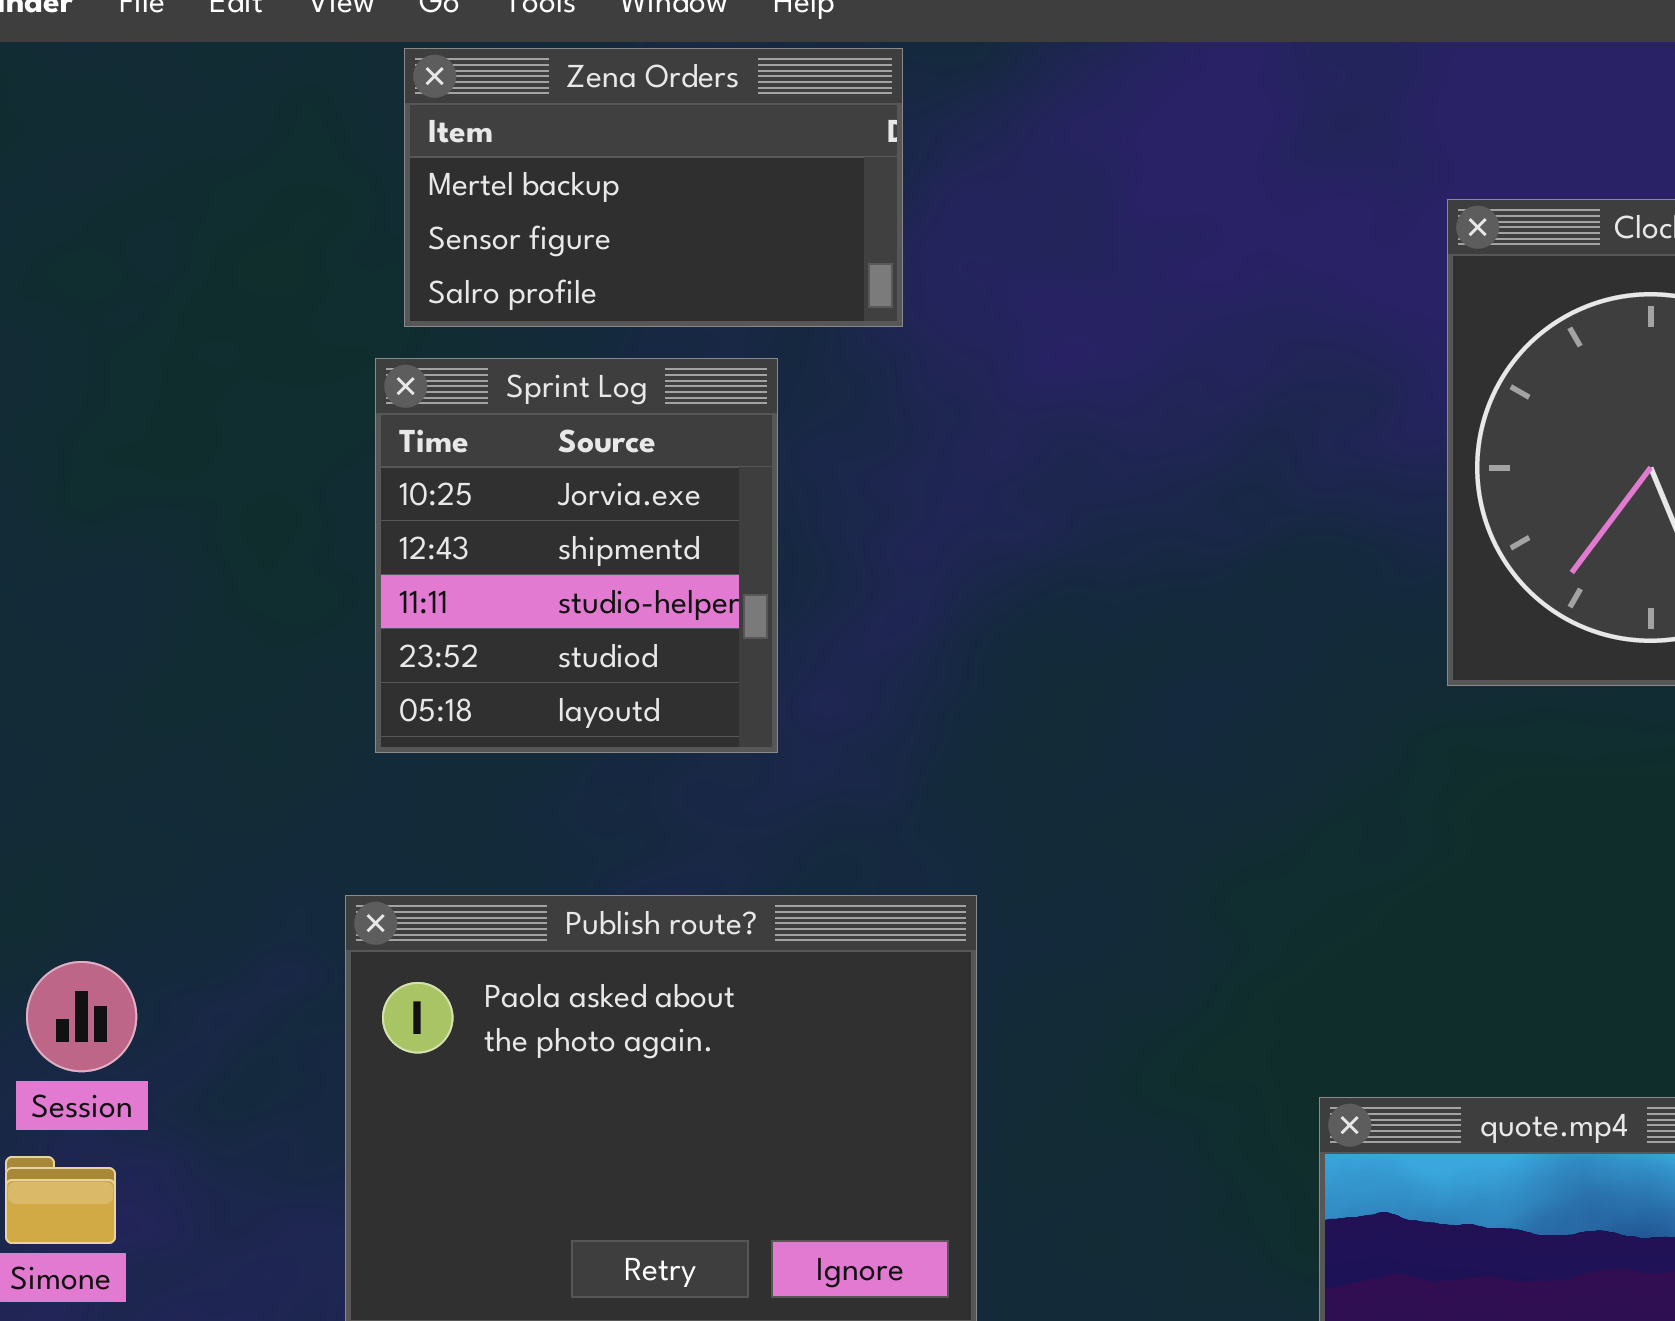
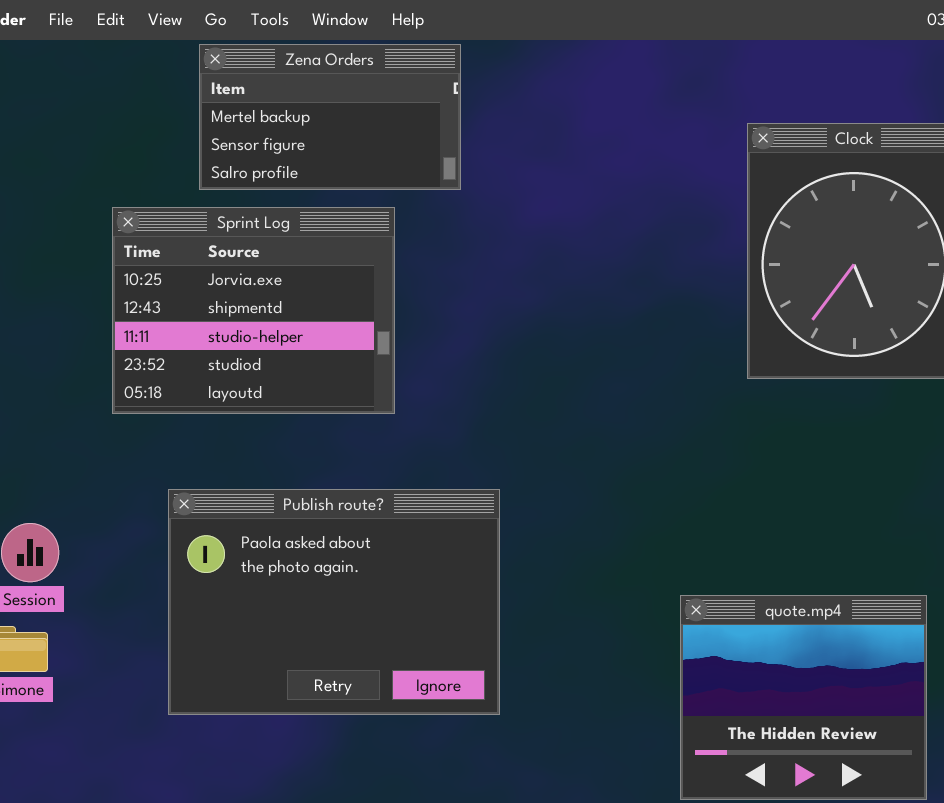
Sprint Log: [375,358,778,753] -> [112,207,395,414], resized

